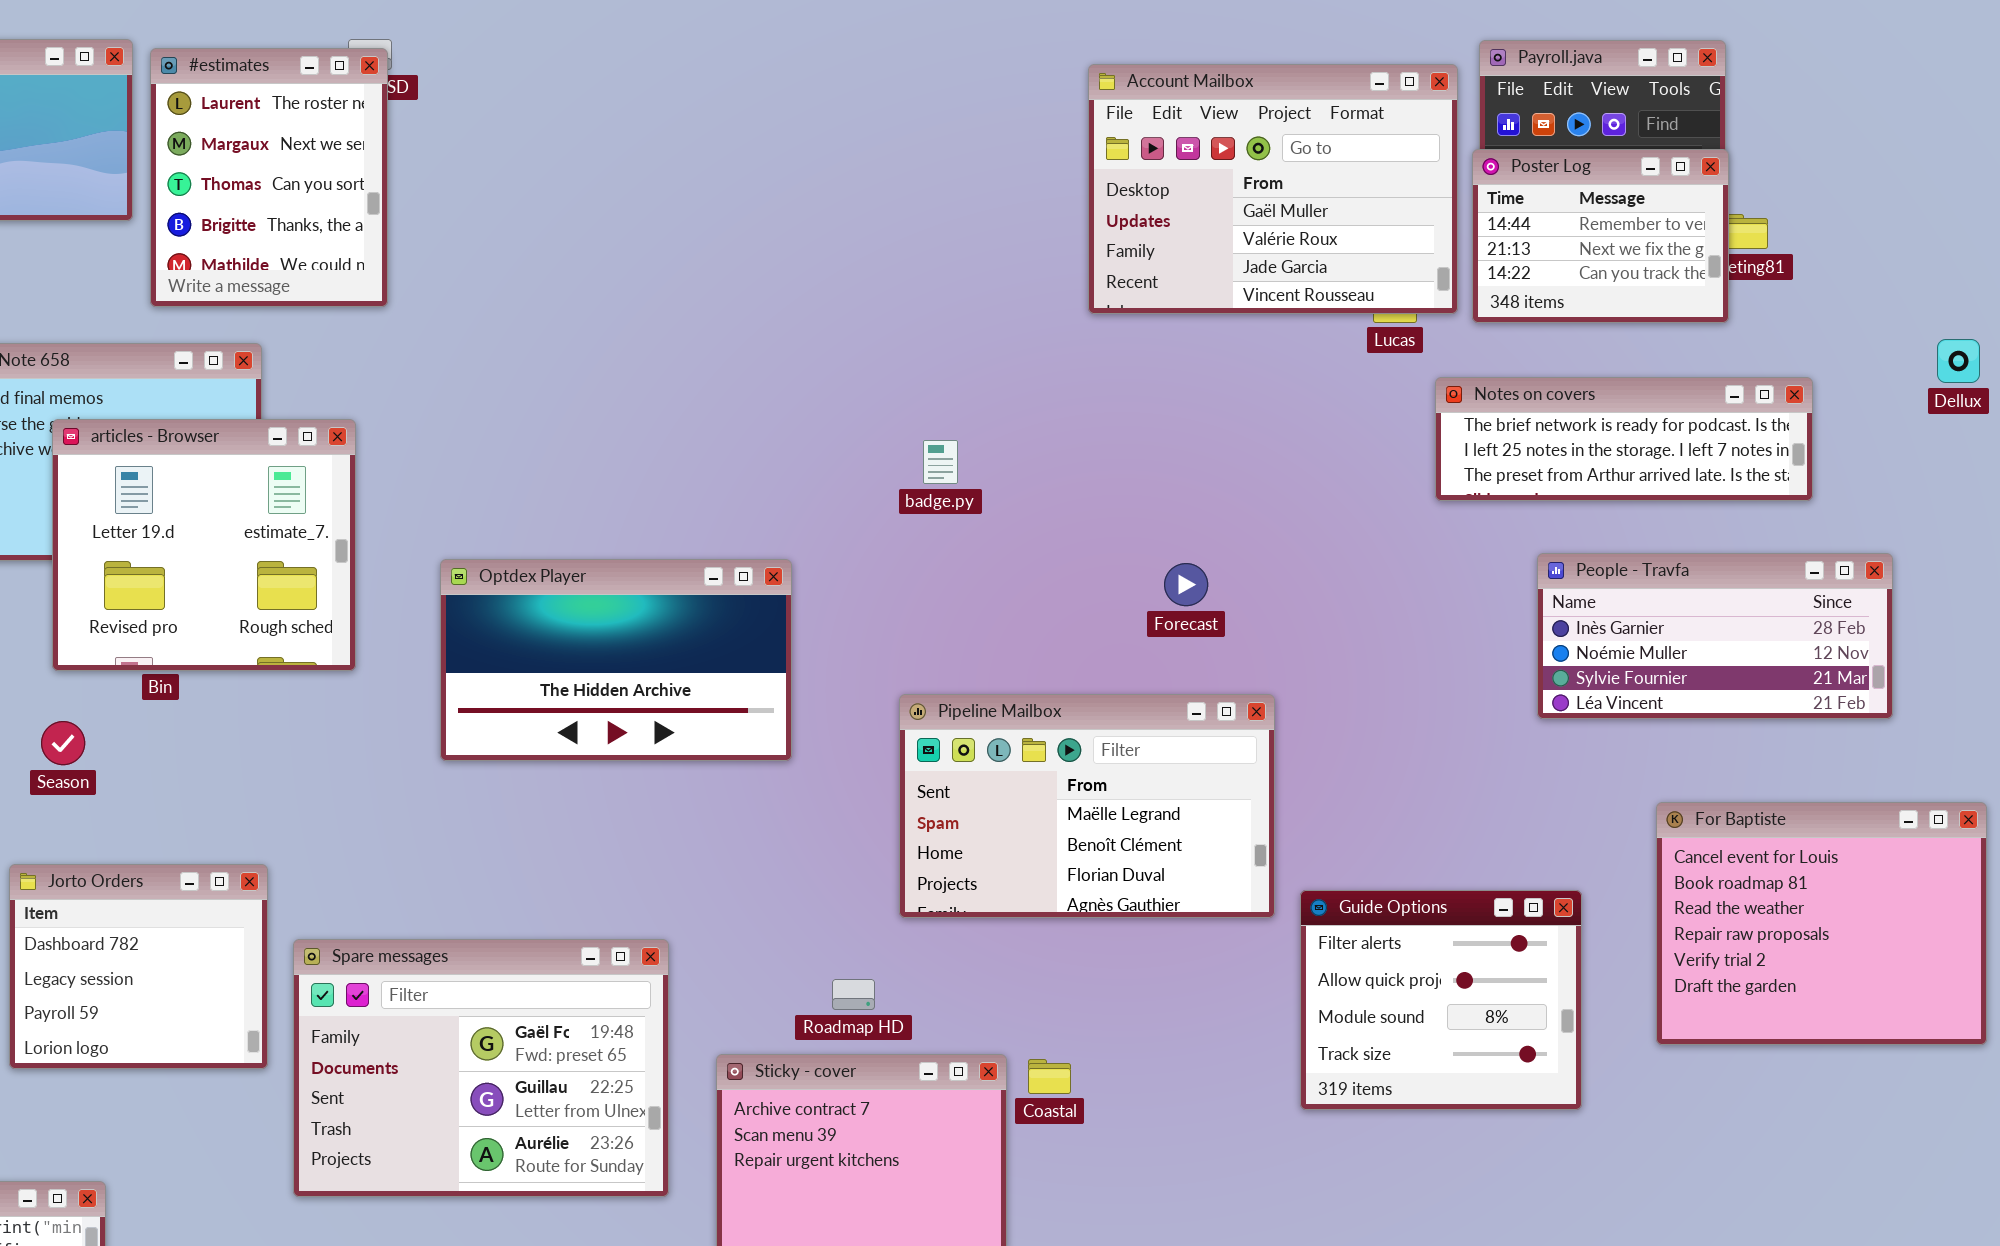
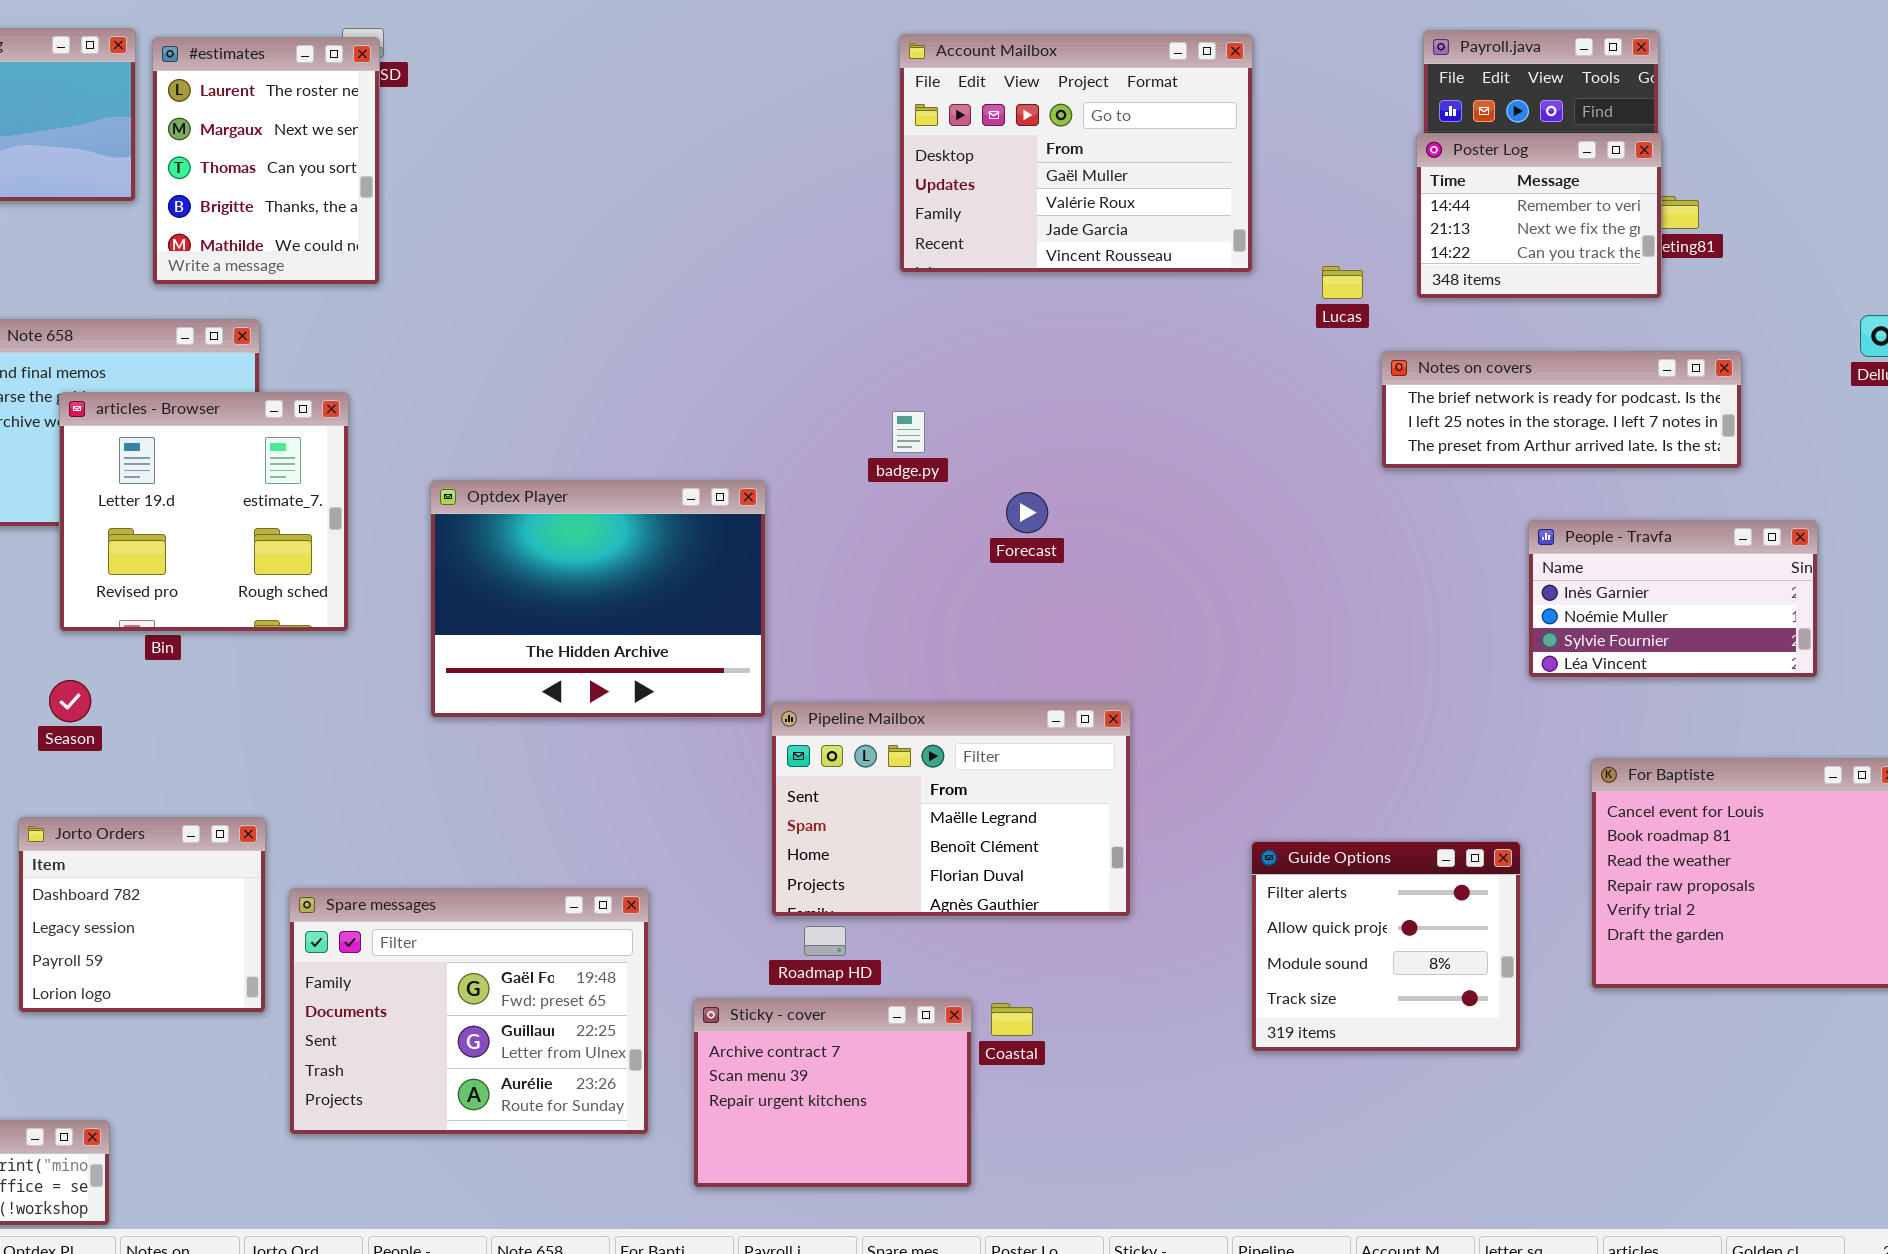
Account Mailbox: [1088,64,1458,314] -> [899,34,1253,273], moved
People - Travfa: [1537,553,1893,719] -> [1528,520,1818,678], resized
Optdex Player: [440,559,792,761] -> [430,480,766,718], resized
Forecast: [1164,563,1208,606] -> [1006,492,1048,533], moved
Pipeline Mailbox: [899,694,1275,918] -> [771,702,1131,917], moved

